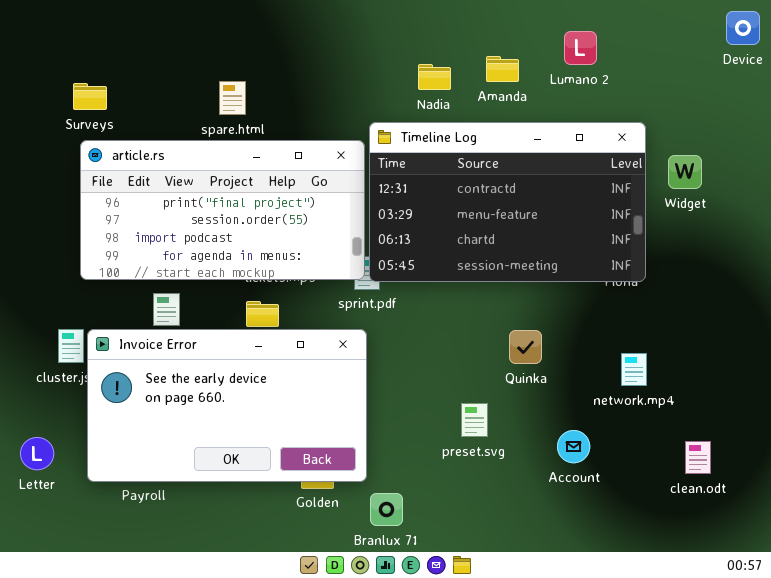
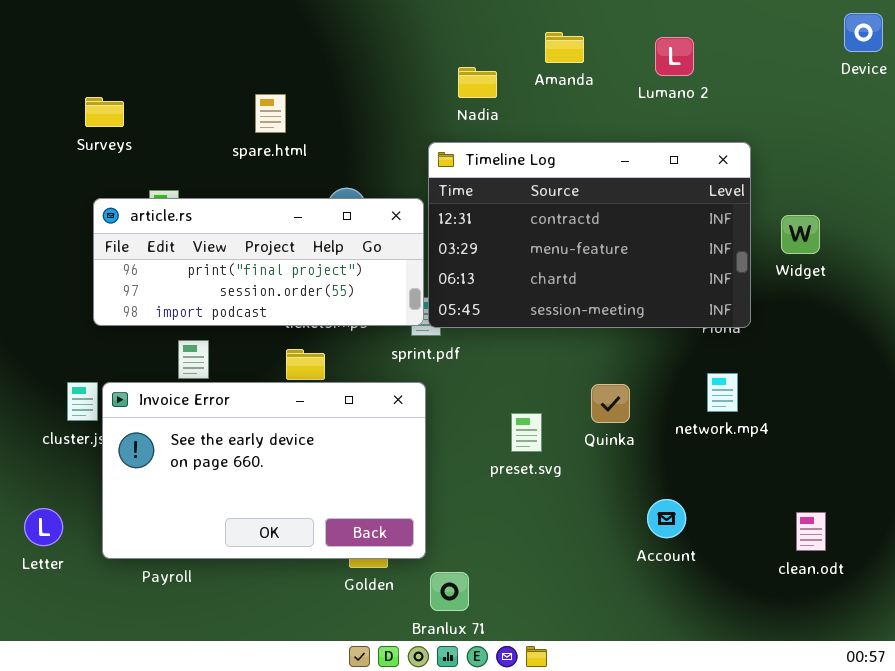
Amanda: [486,56,519,82] -> [545,32,584,63], moved
Nadia: [418,64,451,90] -> [458,67,497,98], moved
article.rs: [80,140,365,280] -> [93,198,424,326], resized
Widget: [668,155,702,189] -> [781,215,820,254], moved
network.mp4: [621,353,647,386] -> [707,373,738,412], moved
preset.svg: [461,403,488,437] -> [511,413,542,452], moved

